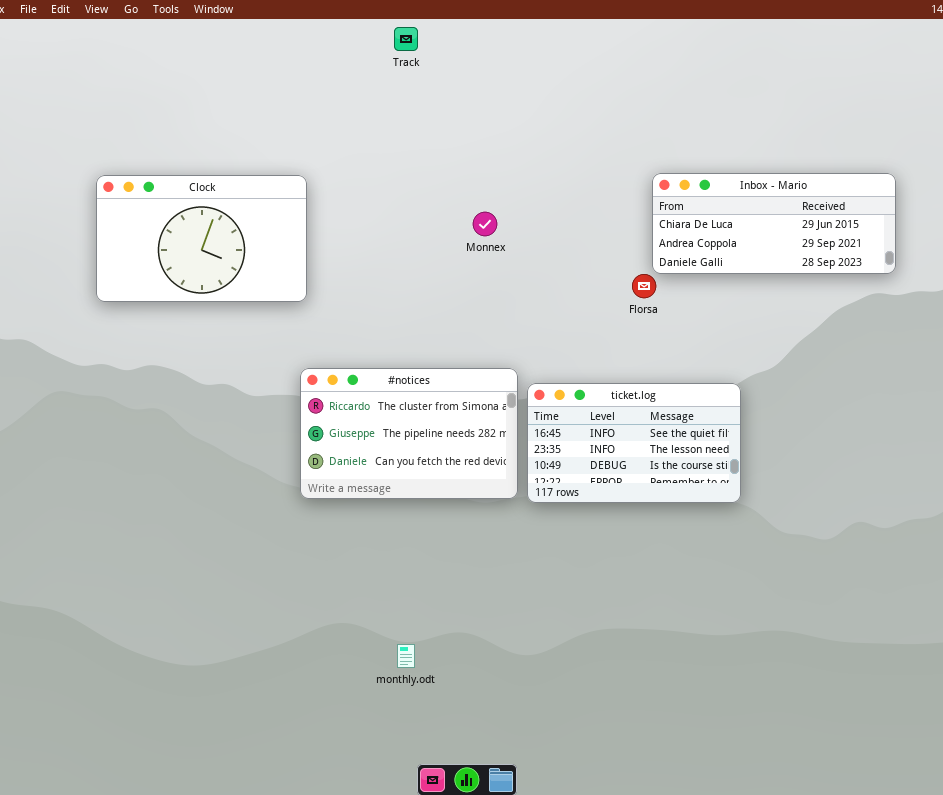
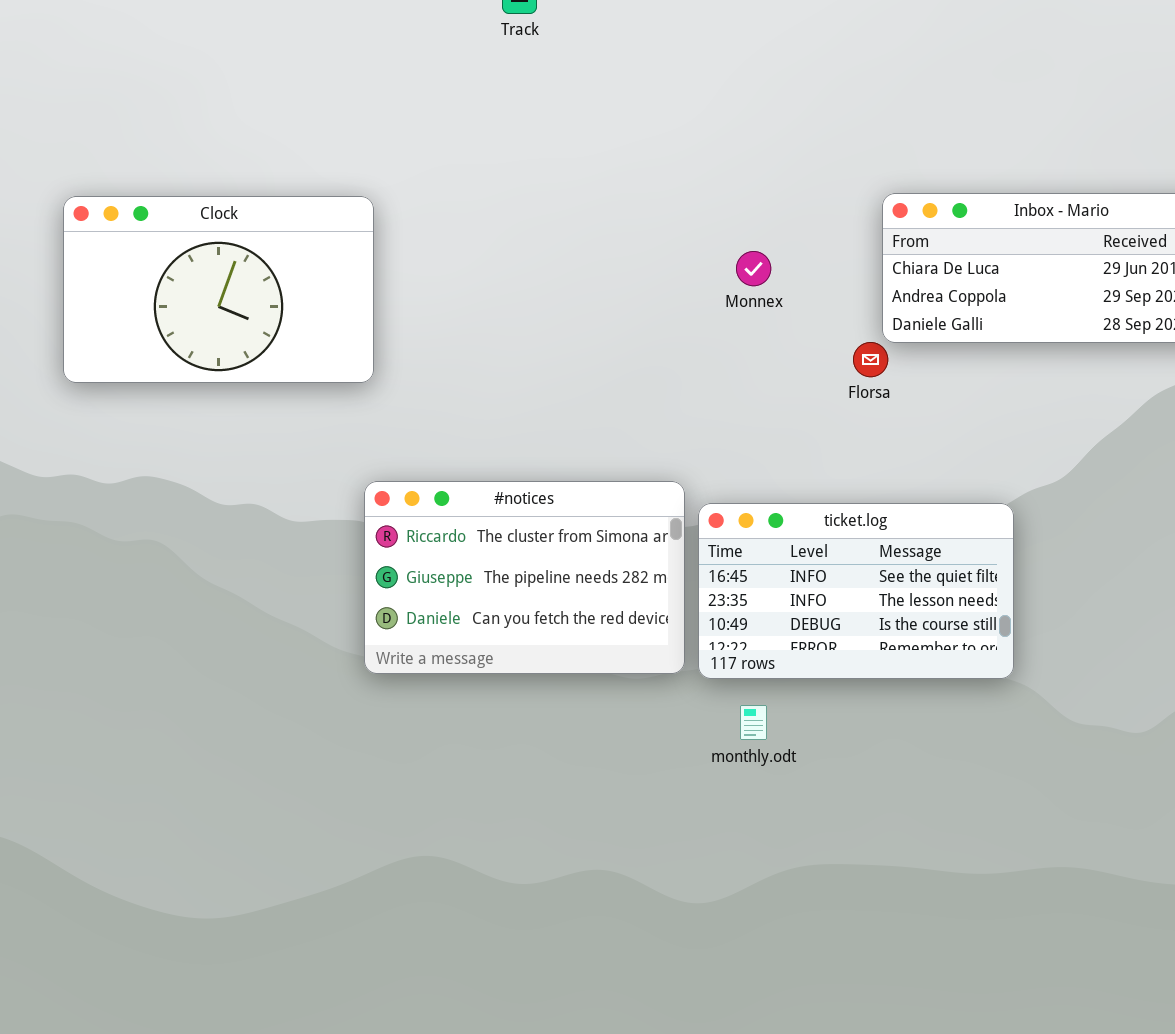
Monnex: [473,212,497,236] -> [736,251,771,286], moved
monthly.odt: [397,644,415,668] -> [740,705,767,740], moved

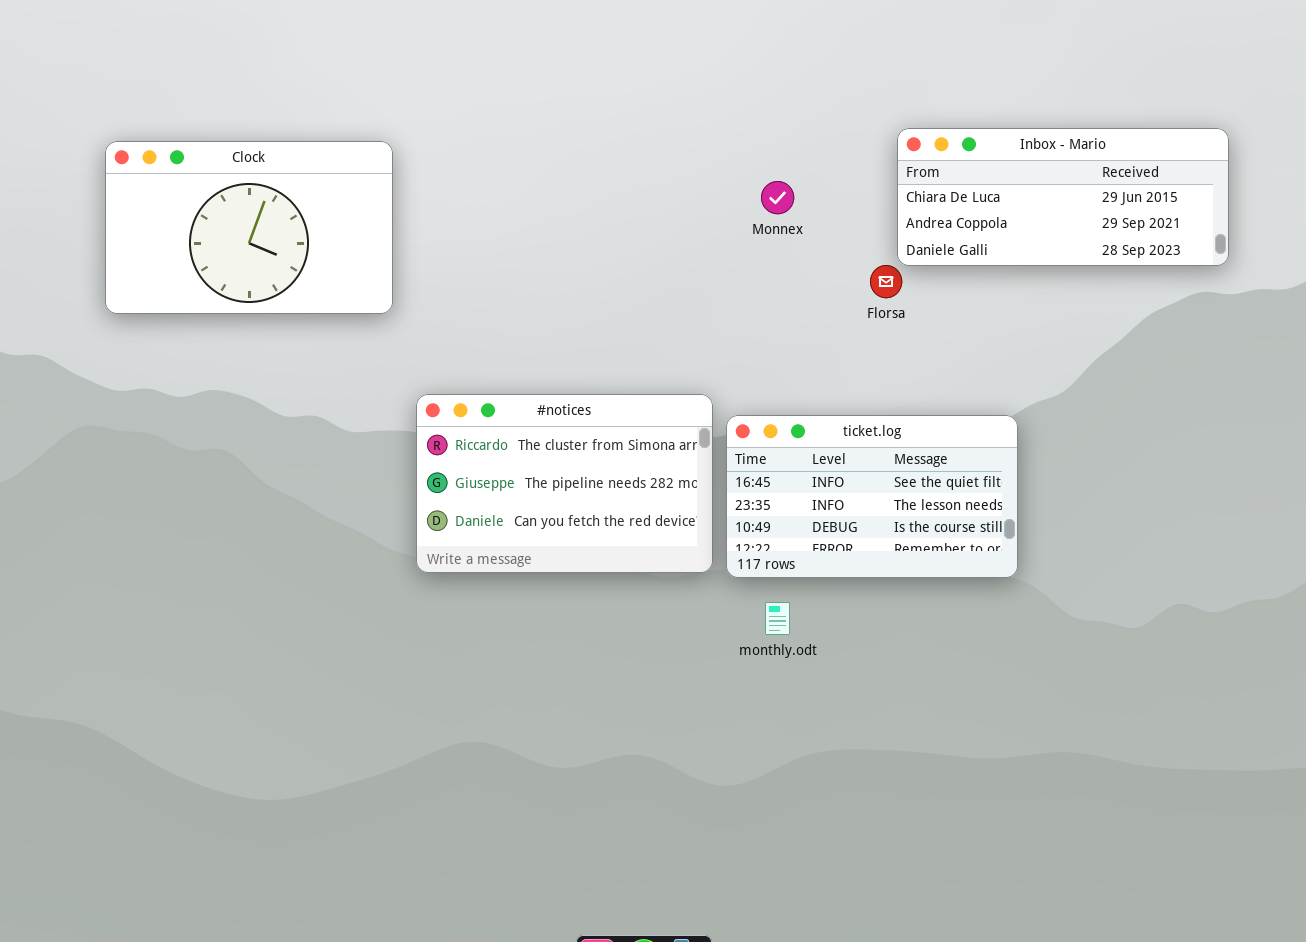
Clock: [63,196,374,383] -> [105,141,393,314], moved

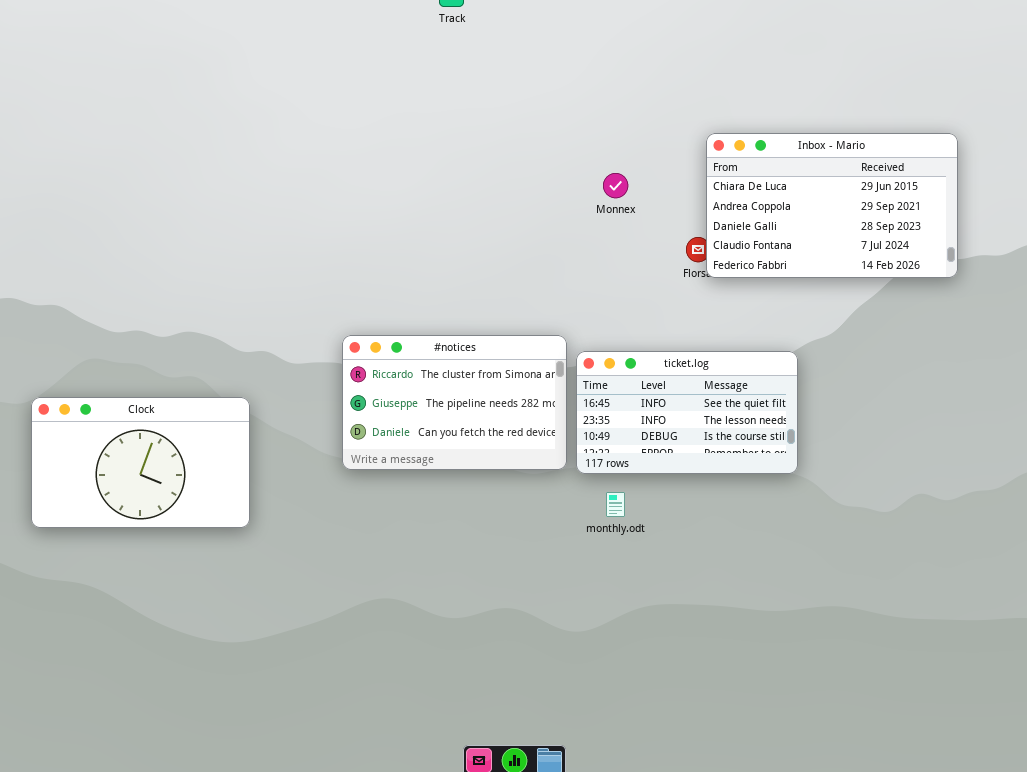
Inbox - Mario: [897,128,1229,266] -> [706,133,958,278], resized
Clock: [105,141,393,314] -> [31,397,250,528], moved

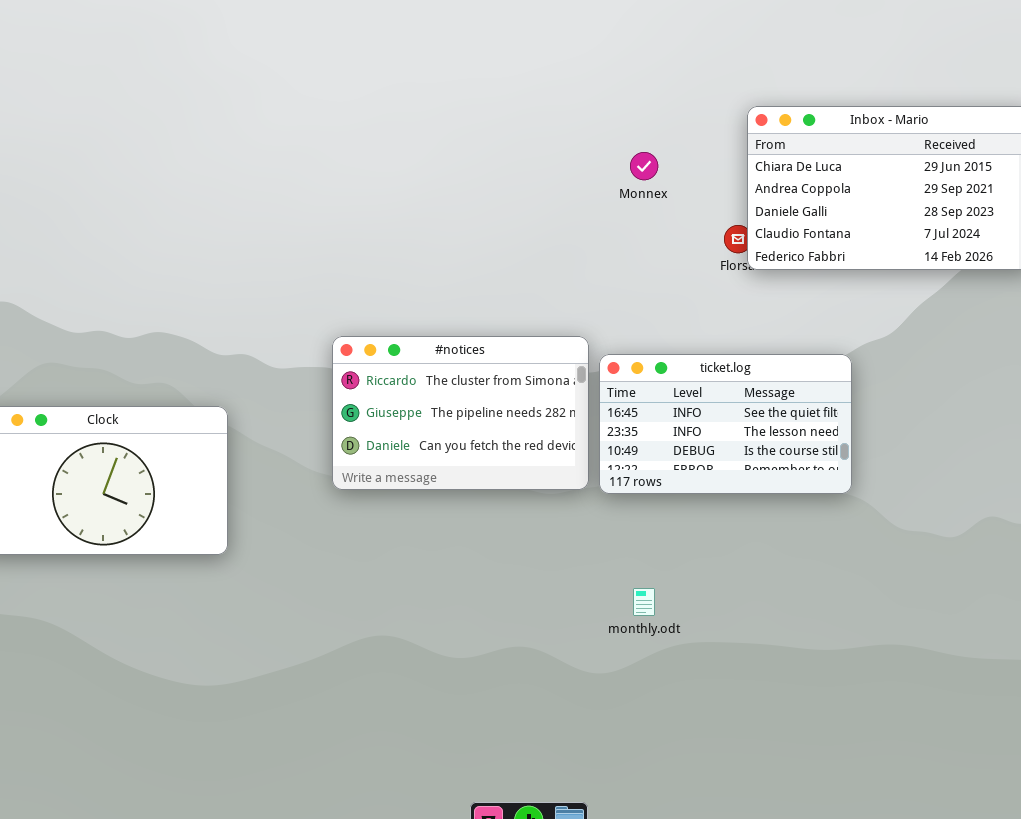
monthly.odt: [606,492,625,517] -> [633,588,655,616], moved

